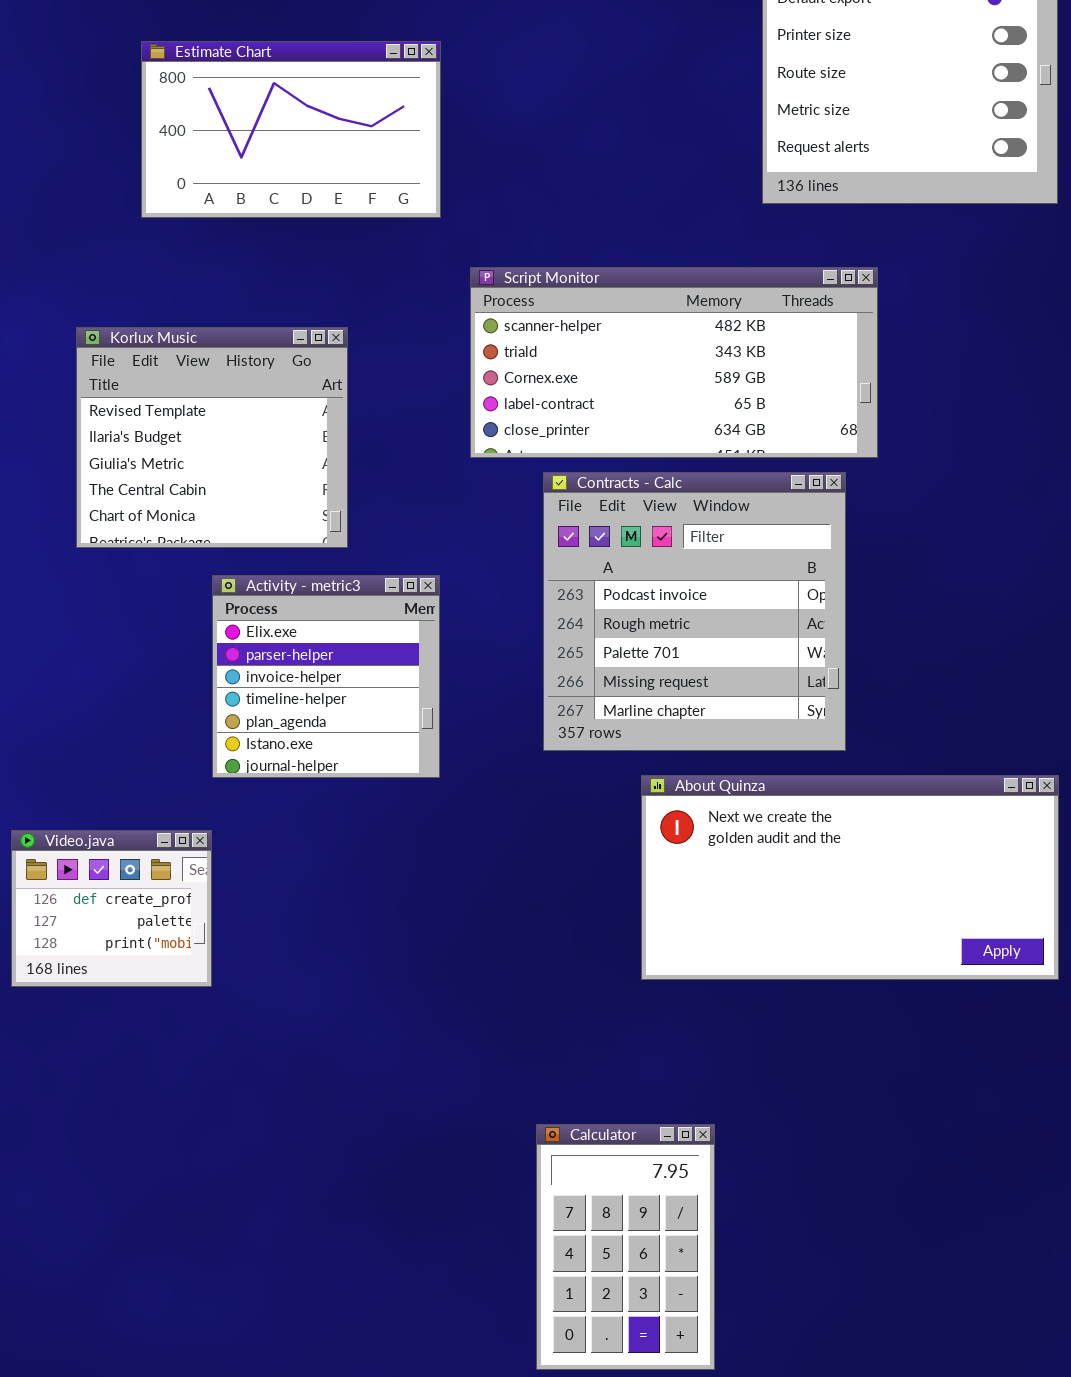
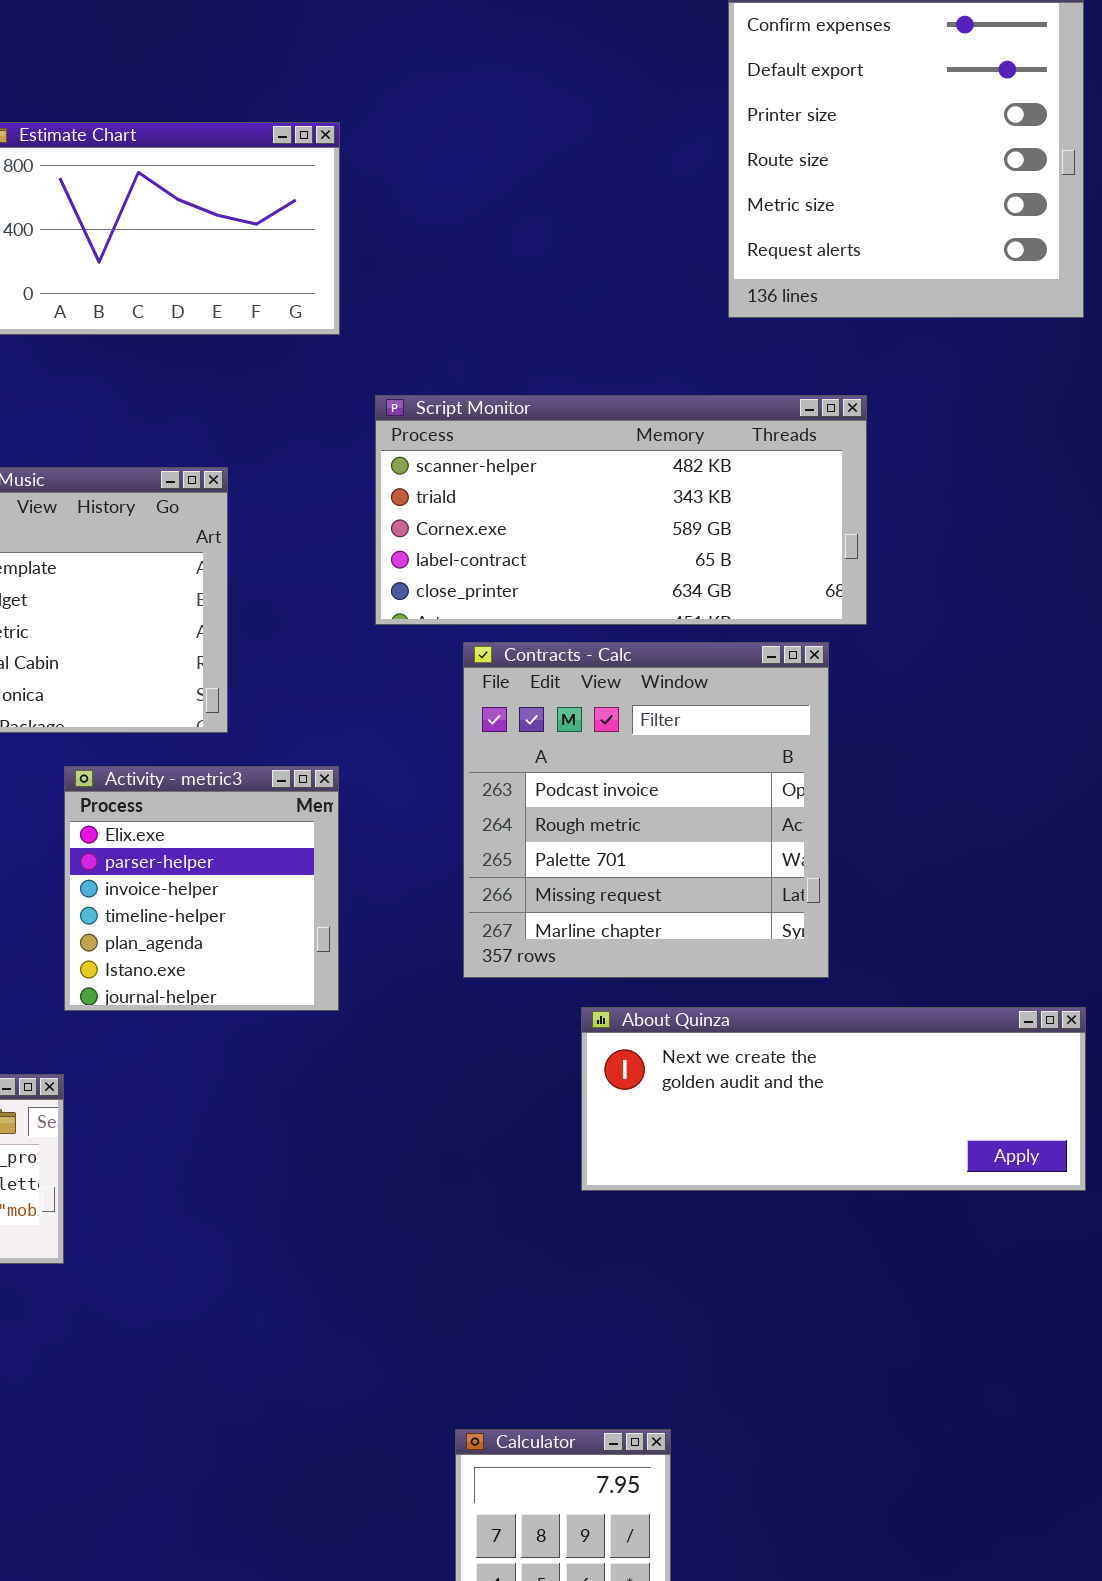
About Quinza: [641,775,1059,980] -> [581,1007,1086,1191], resized

